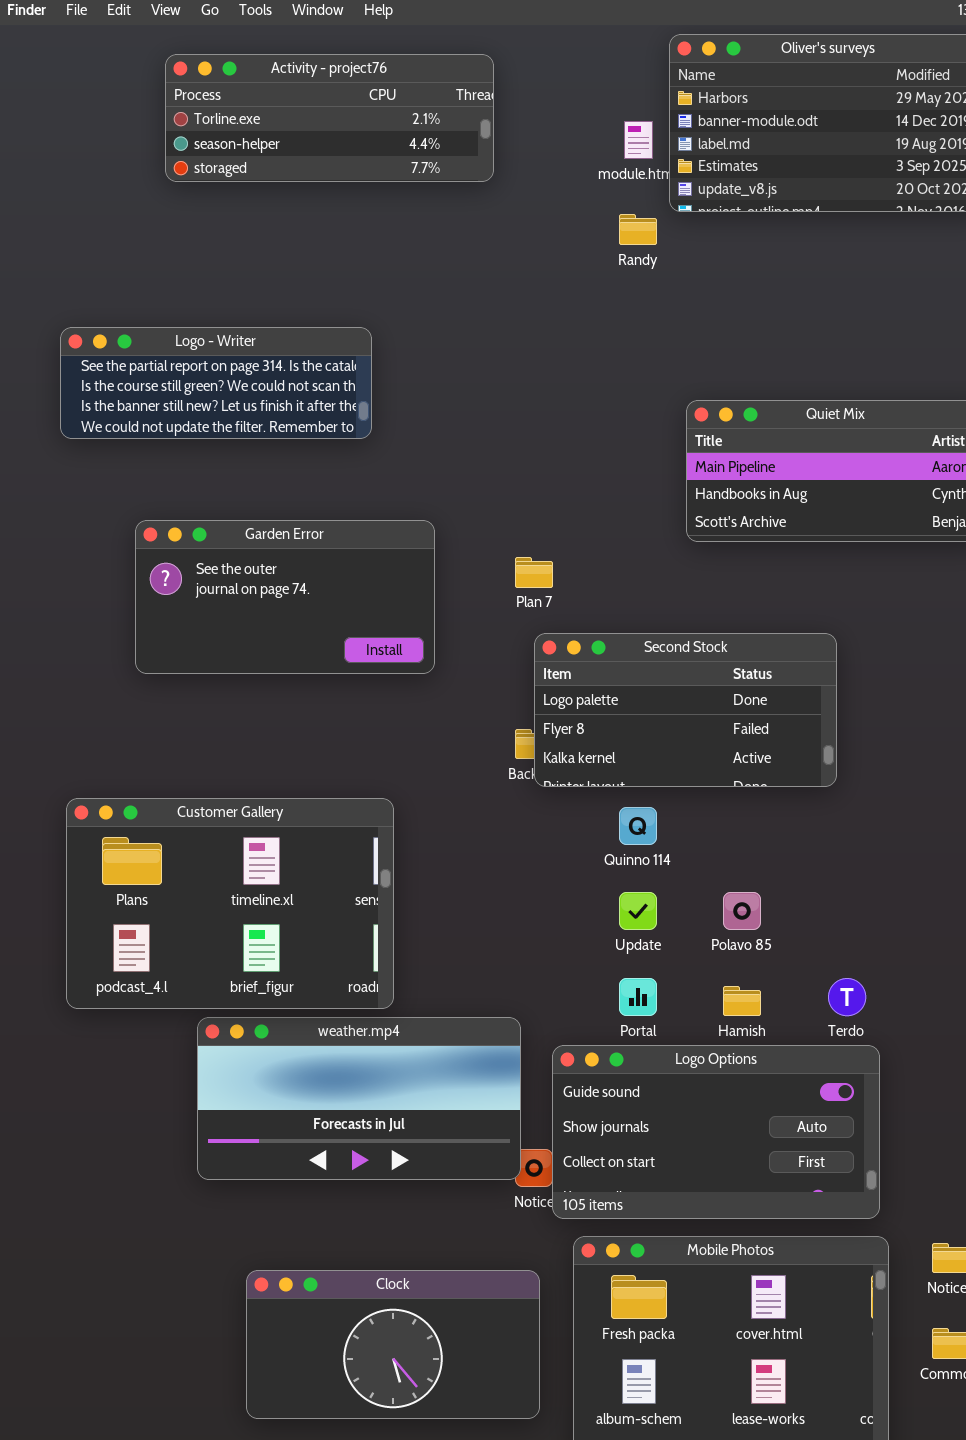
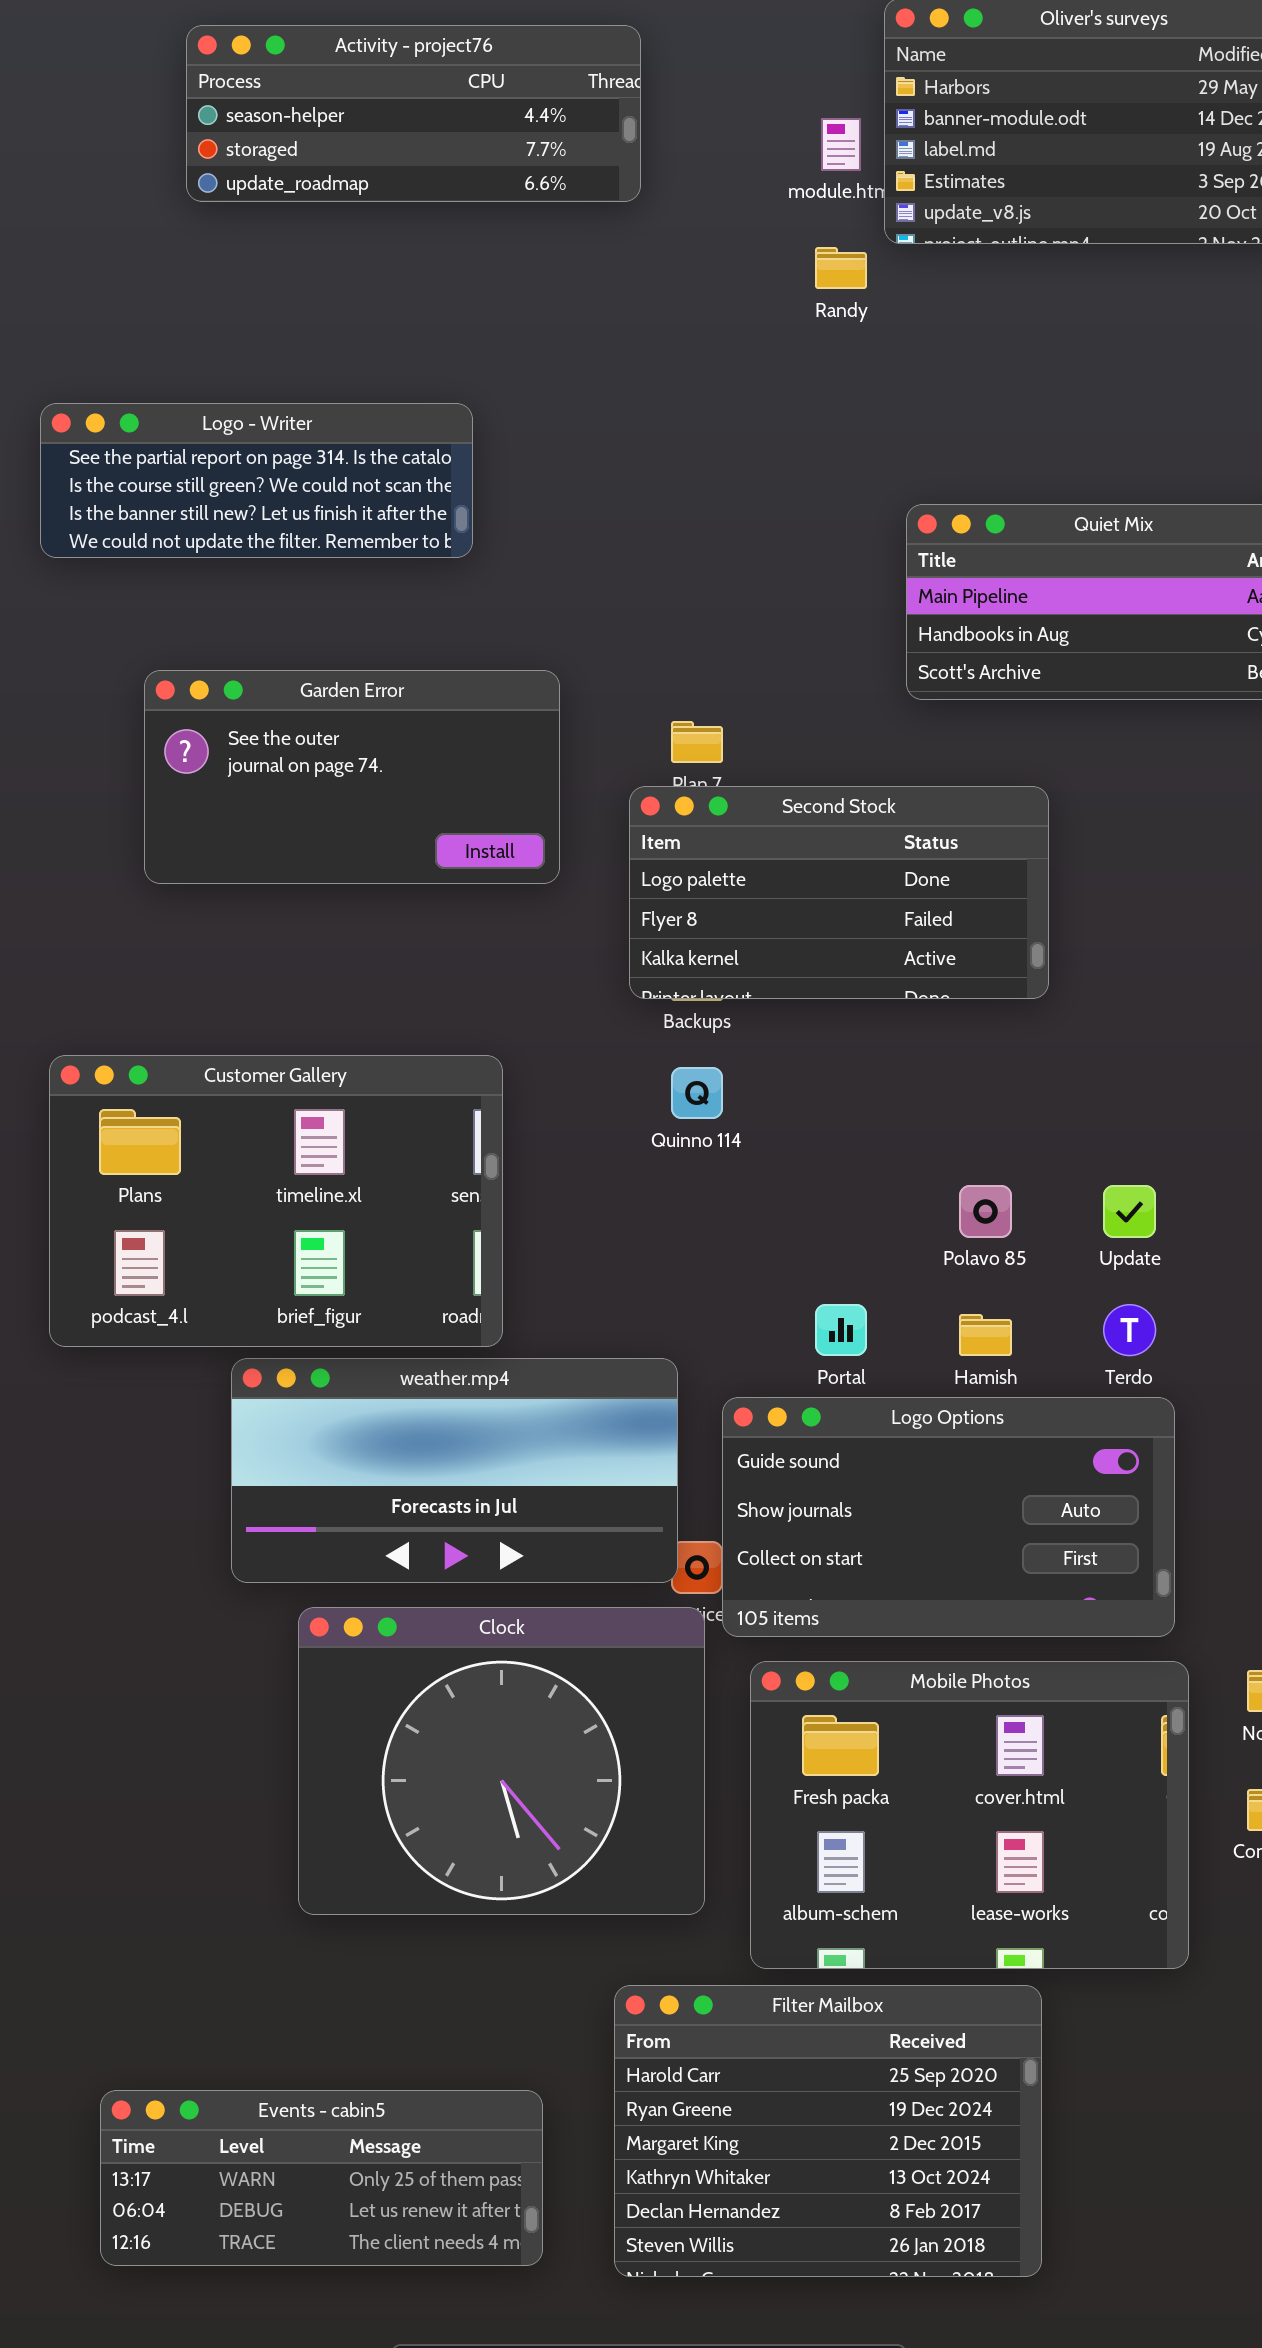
Activity - project76: [165,54,494,182] -> [186,25,641,202], scrolled down 1 row
Second Stock: [534,633,837,787] -> [629,786,1049,999], moved
Quinno 114: [619,807,657,845] -> [671,1067,723,1119], moved
Update: [619,892,657,930] -> [1103,1185,1156,1238], moved
Clock: [246,1270,540,1419] -> [298,1607,705,1915], resized

